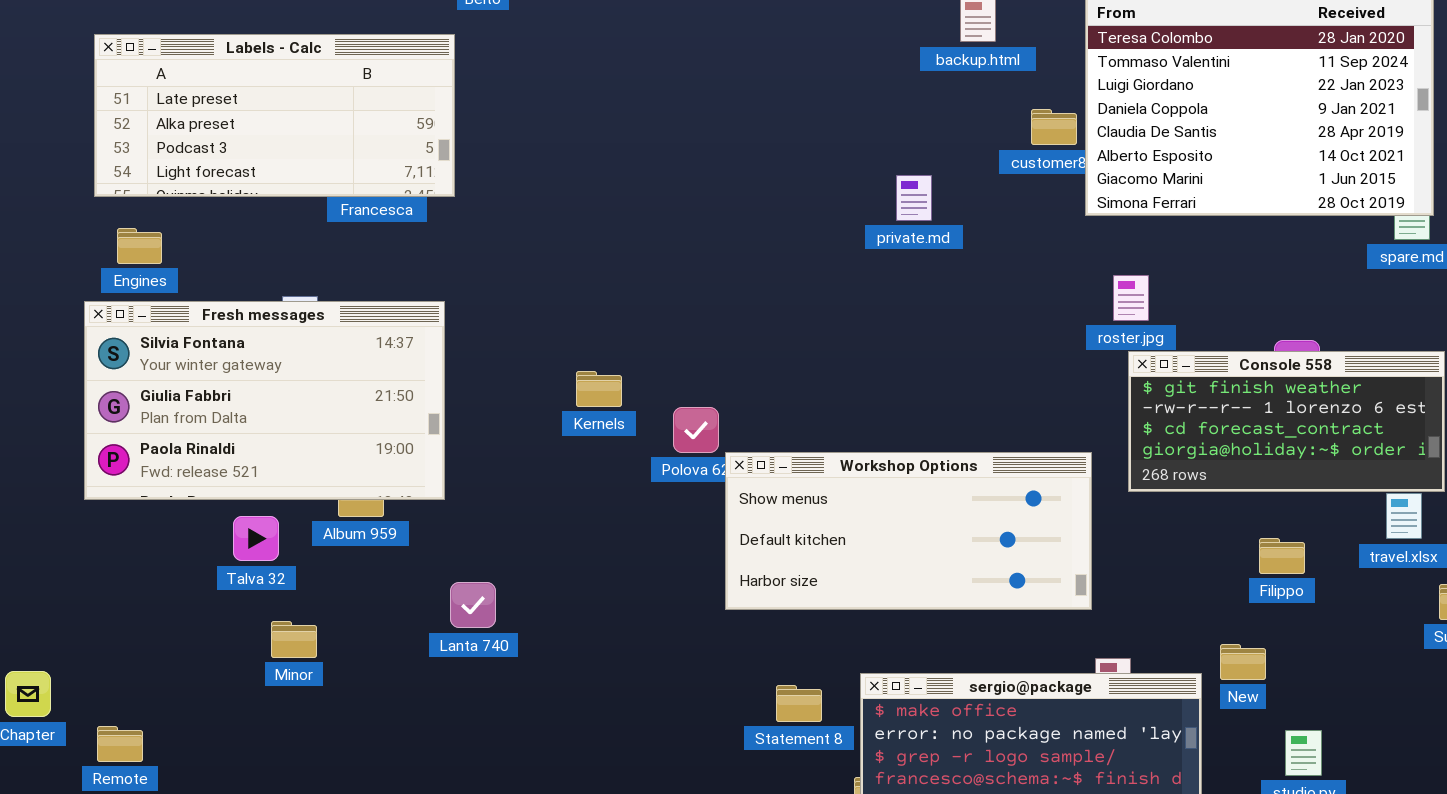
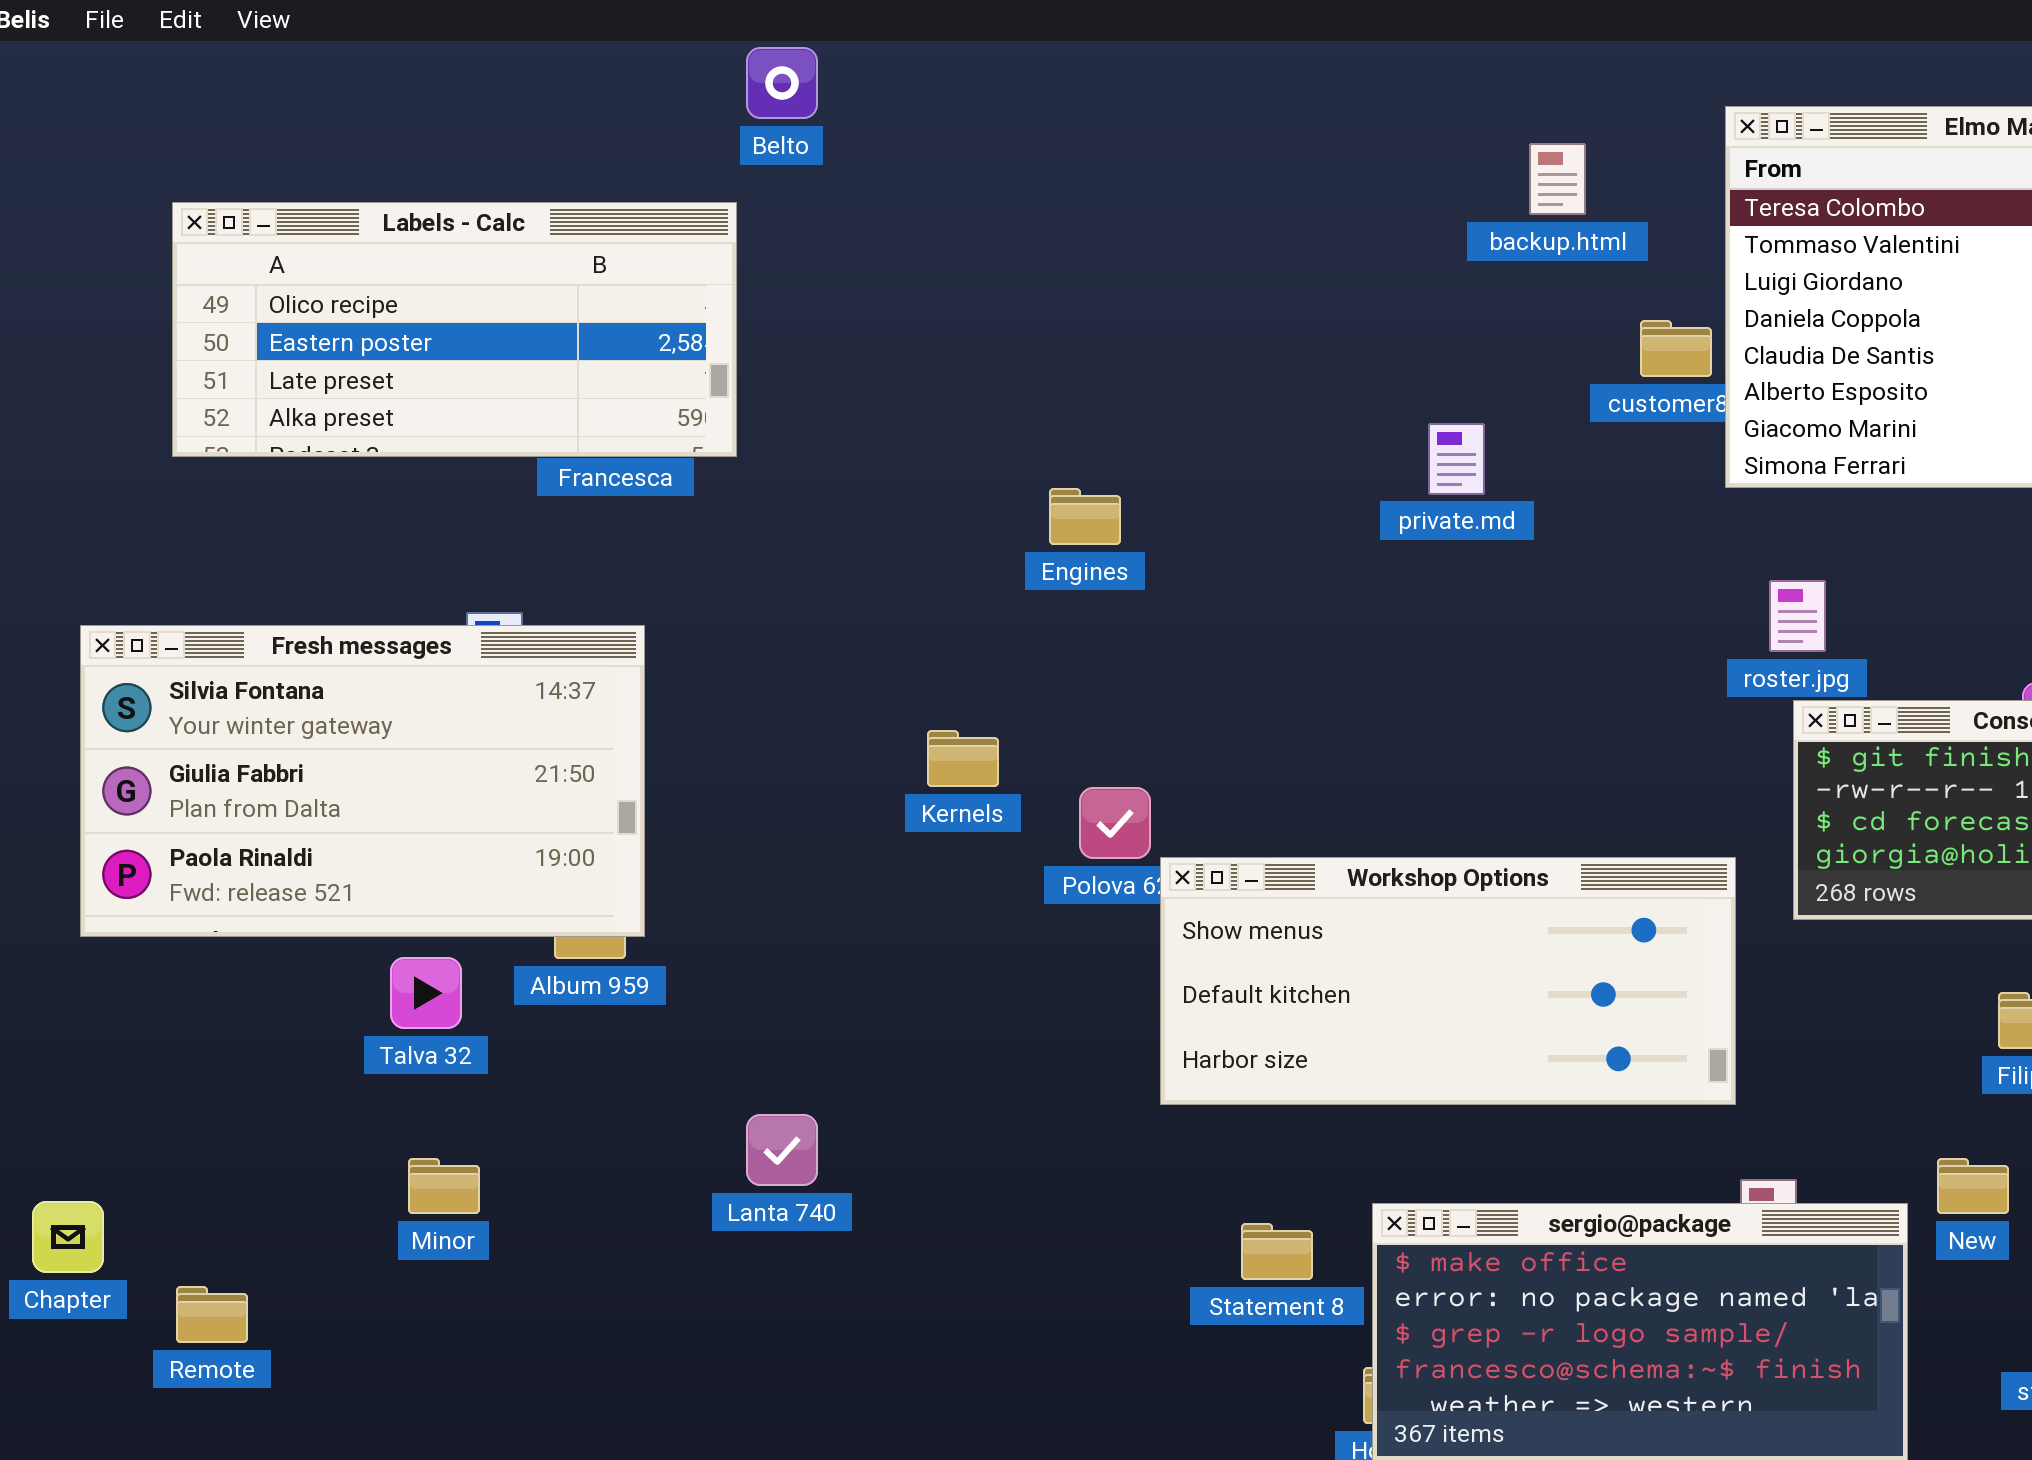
Labels - Calc: [94,34,455,197] -> [172,202,737,457], scrolled up 2 rows
Engines: [117,228,162,264] -> [1049,488,1121,545], moved
Fresh messages: [84,301,445,500] -> [80,625,645,937], moved
Lanta 740: [450,582,496,628] -> [746,1114,818,1186], moved
Minor: [271,621,317,658] -> [408,1158,480,1214], moved

